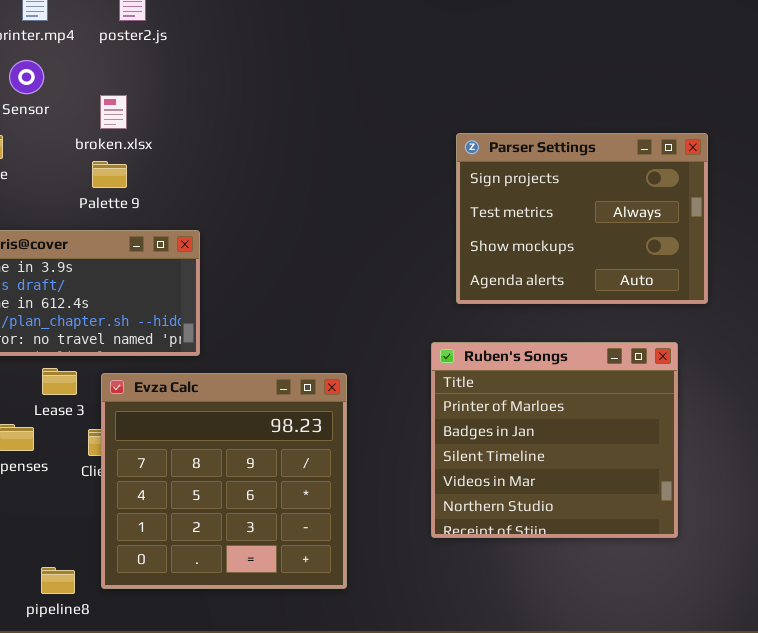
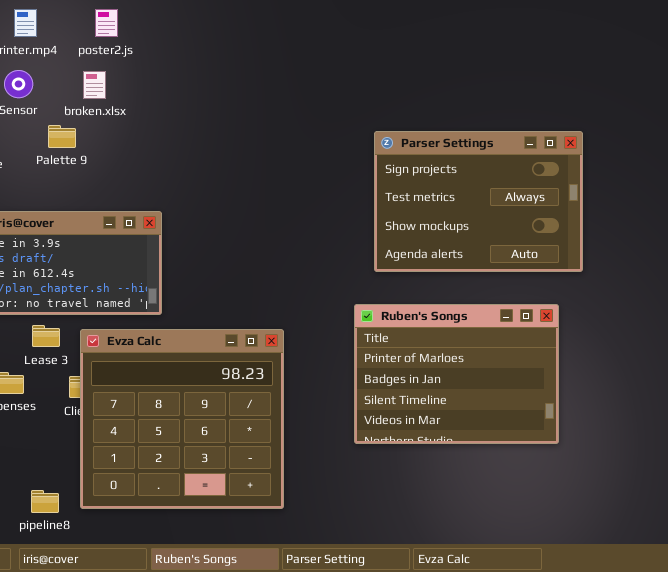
broken.xlsx: [100,95,127,129] -> [83,71,106,99], moved
Palette 9: [92,161,127,188] -> [48,125,76,148], moved
Ruben's Songs: [431,342,678,538] -> [354,304,559,444], resized

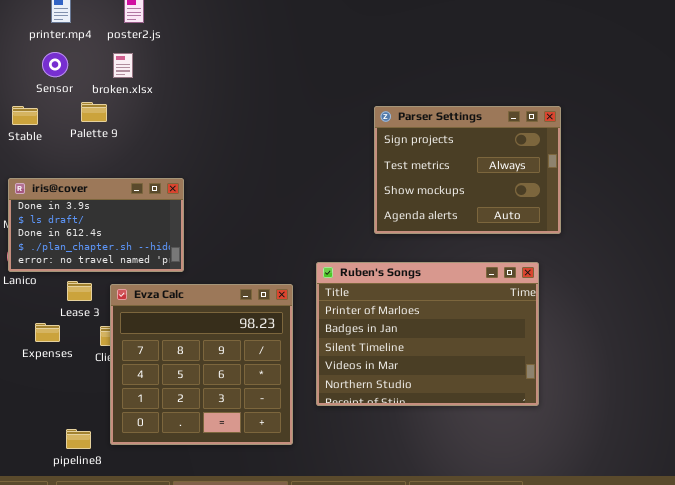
Ruben's Songs: [354,304,559,444] -> [316,262,539,406], resized

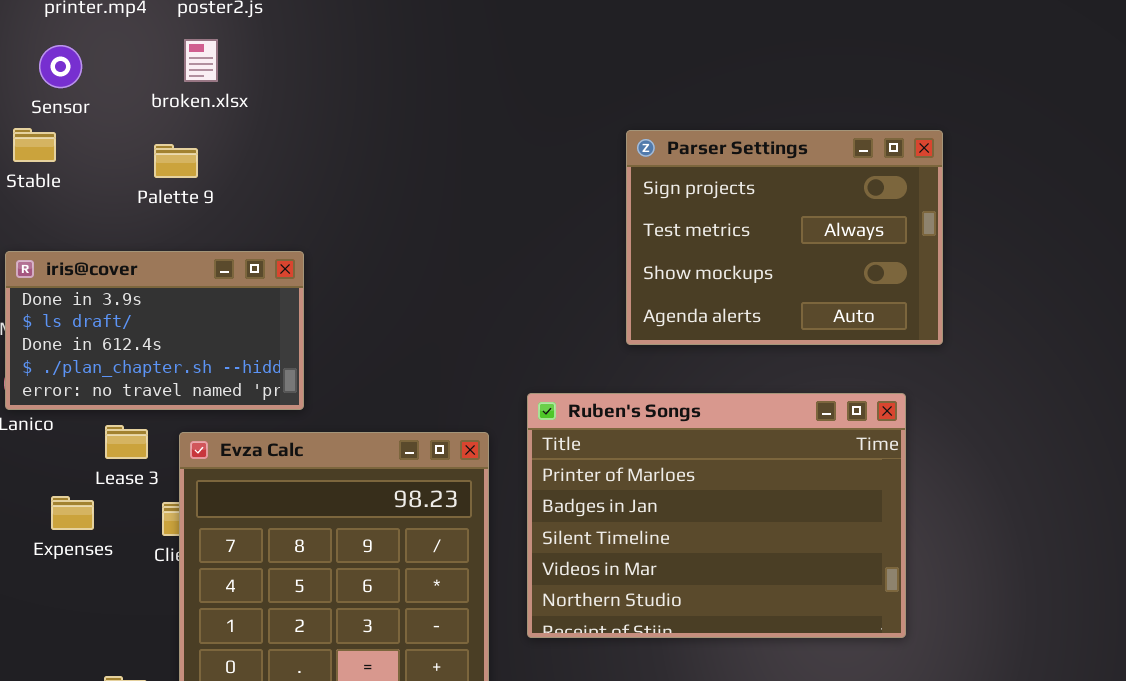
Sensor: [42,52,68,77] -> [39,45,82,88], moved
Palette 9: [81,102,107,122] -> [154,144,198,178], moved

